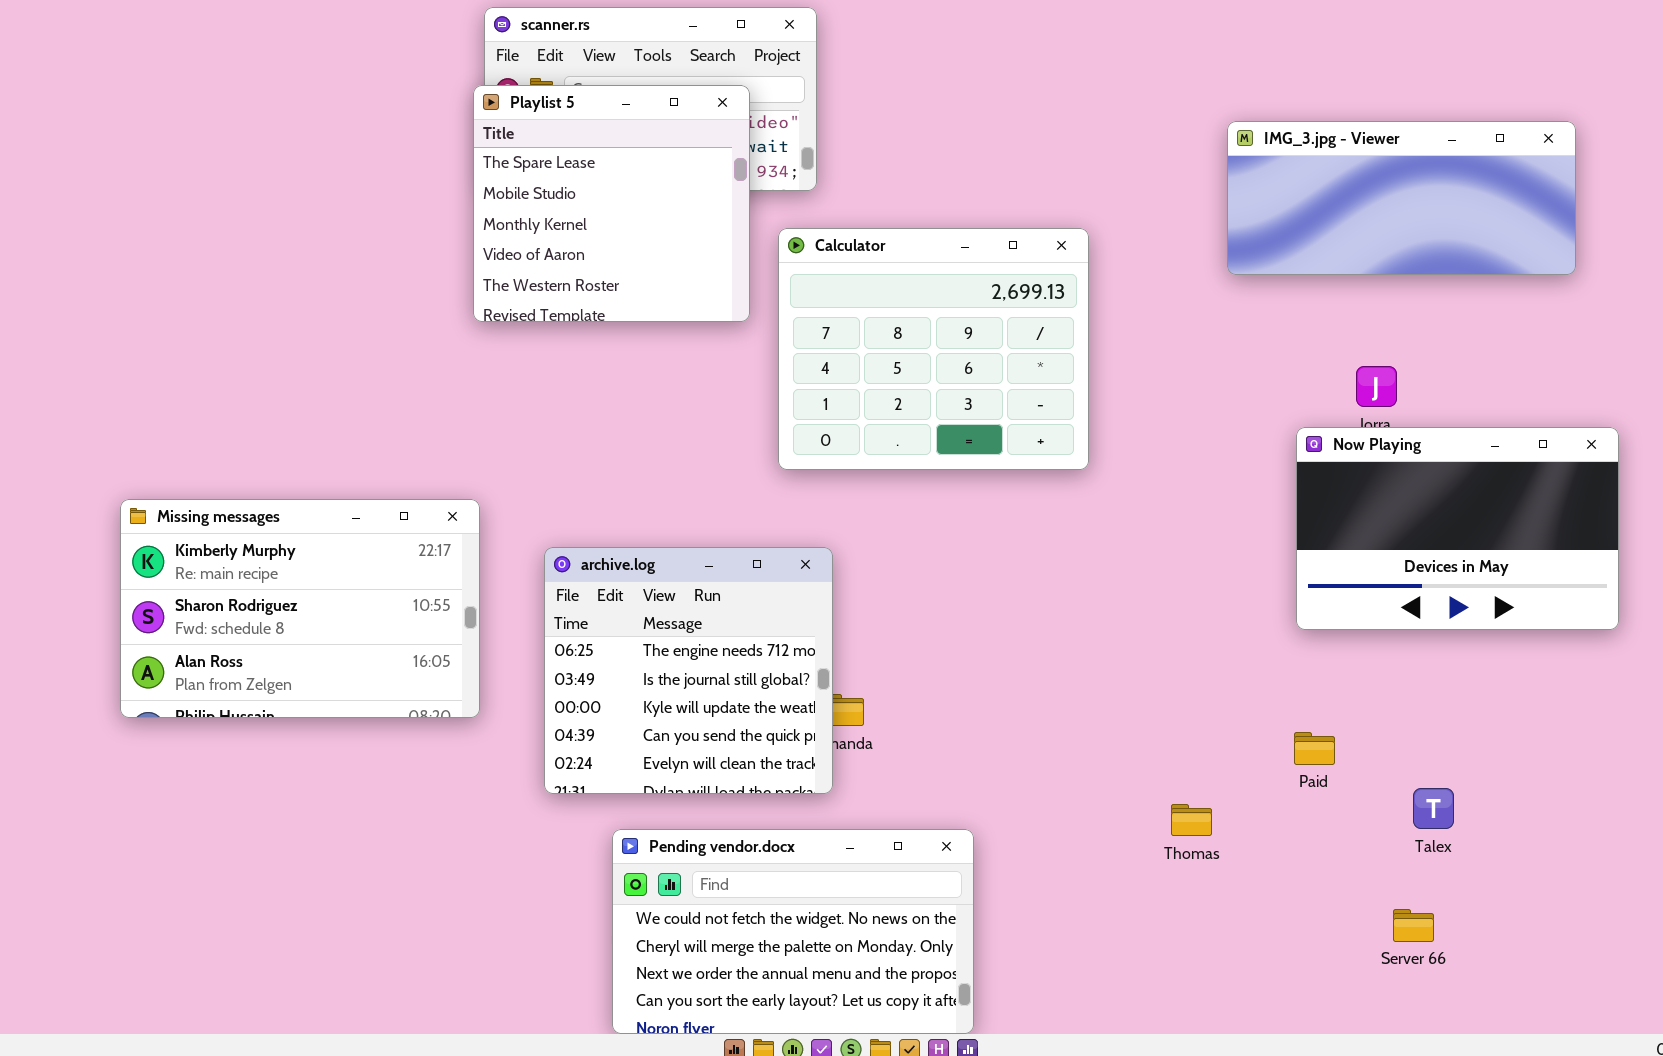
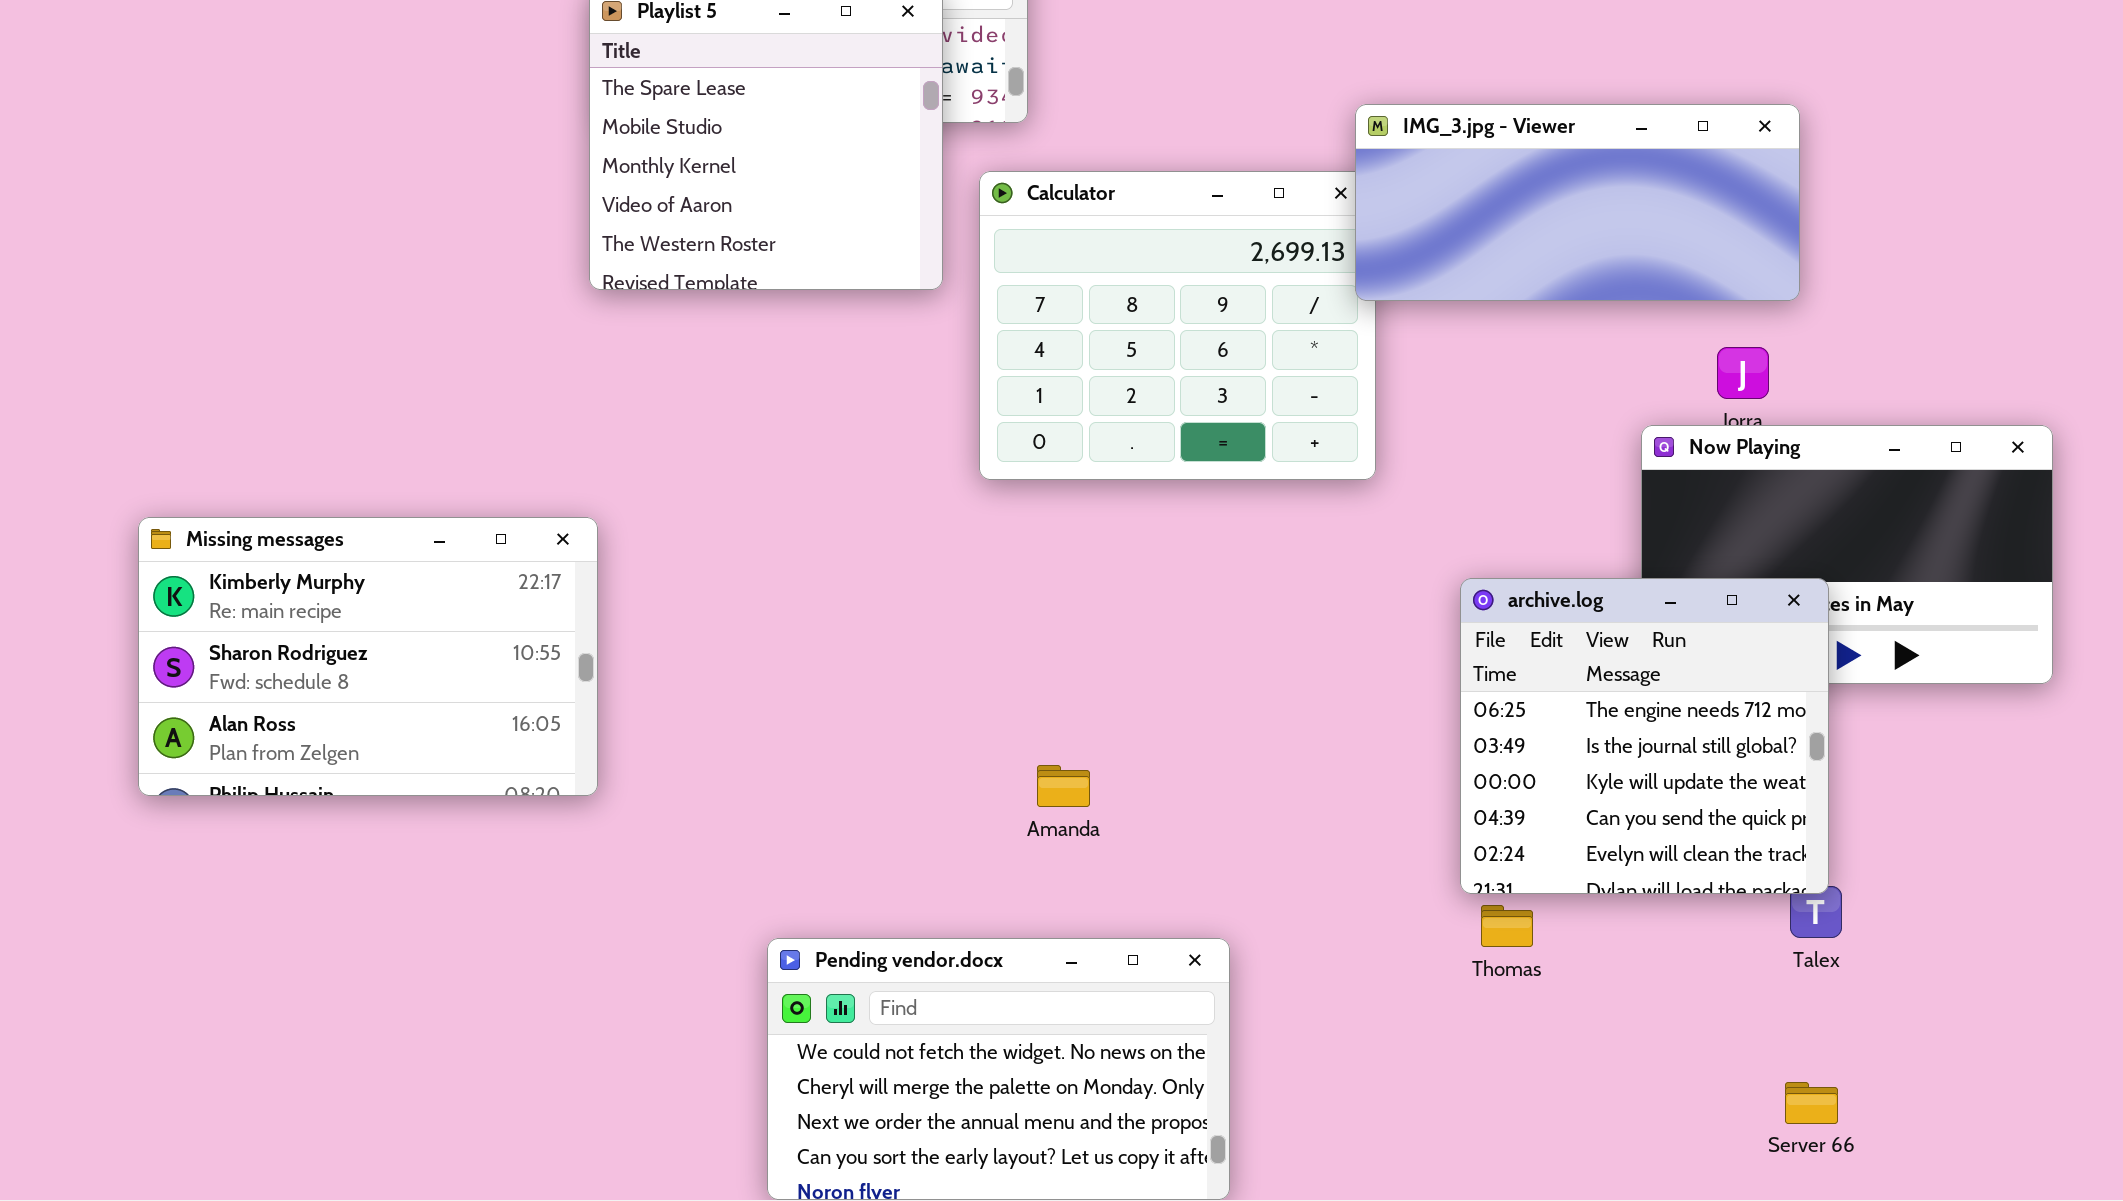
IMG_3.jpg - Viewer: [1227,121,1576,275] -> [1355,104,1800,301], moved
archive.log: [544,547,833,794] -> [1460,578,1829,894], moved
Server 66: [1393,909,1434,942] -> [1785,1082,1838,1124], moved

